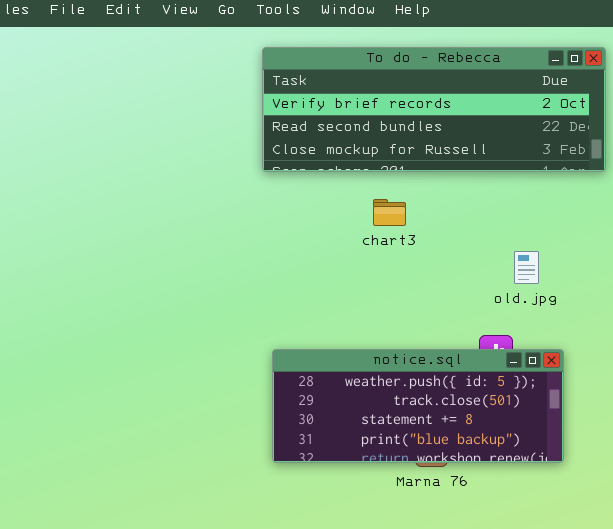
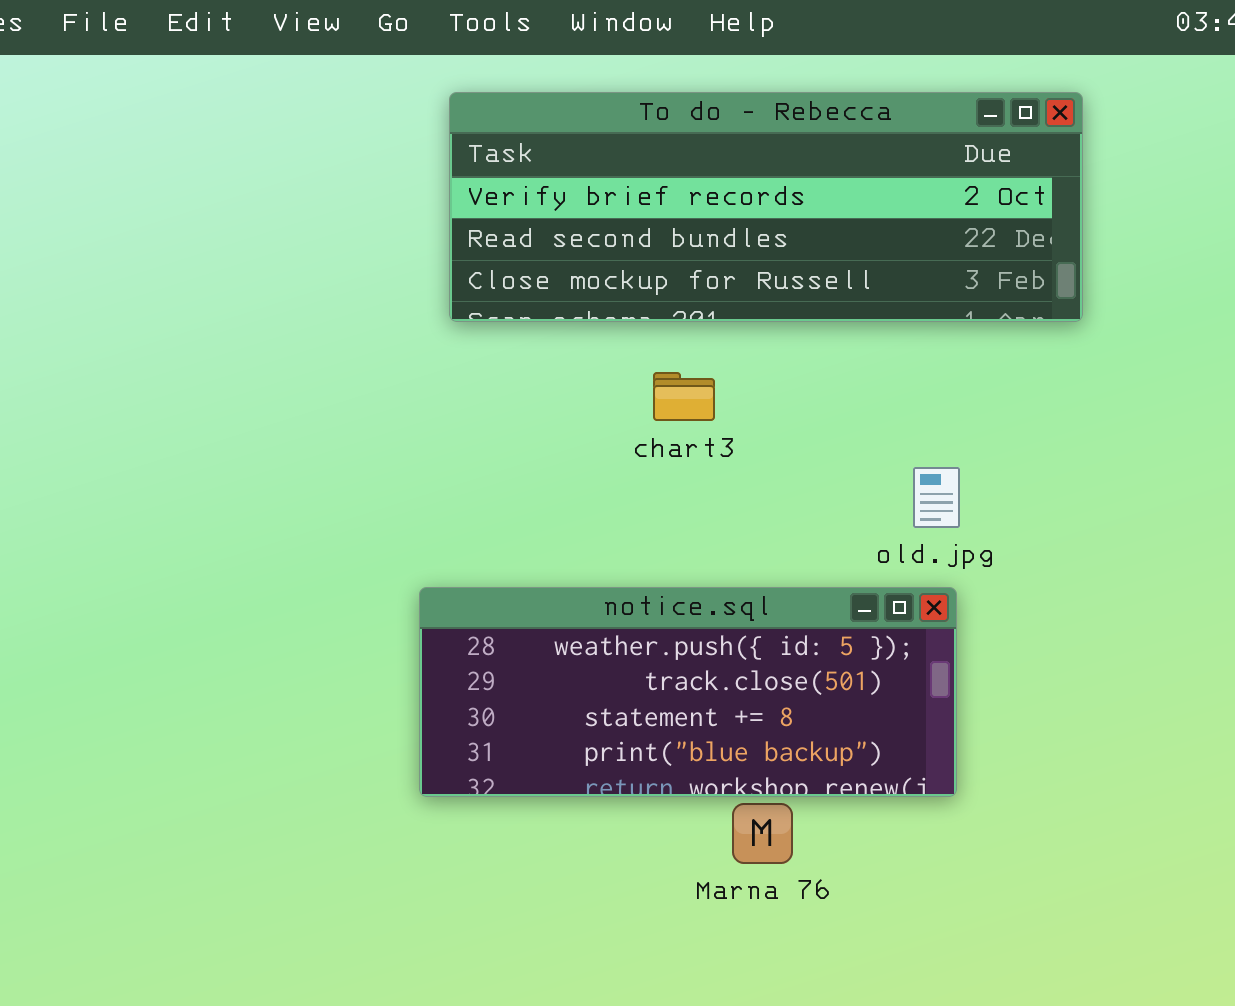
notice.sql: [272,349,564,463] -> [419,587,957,797], moved

